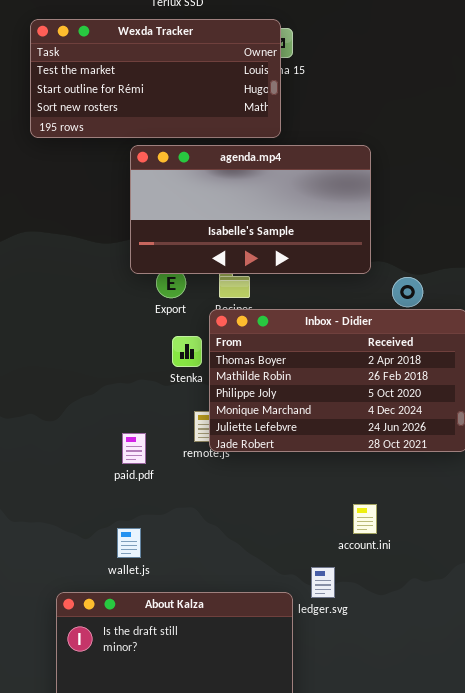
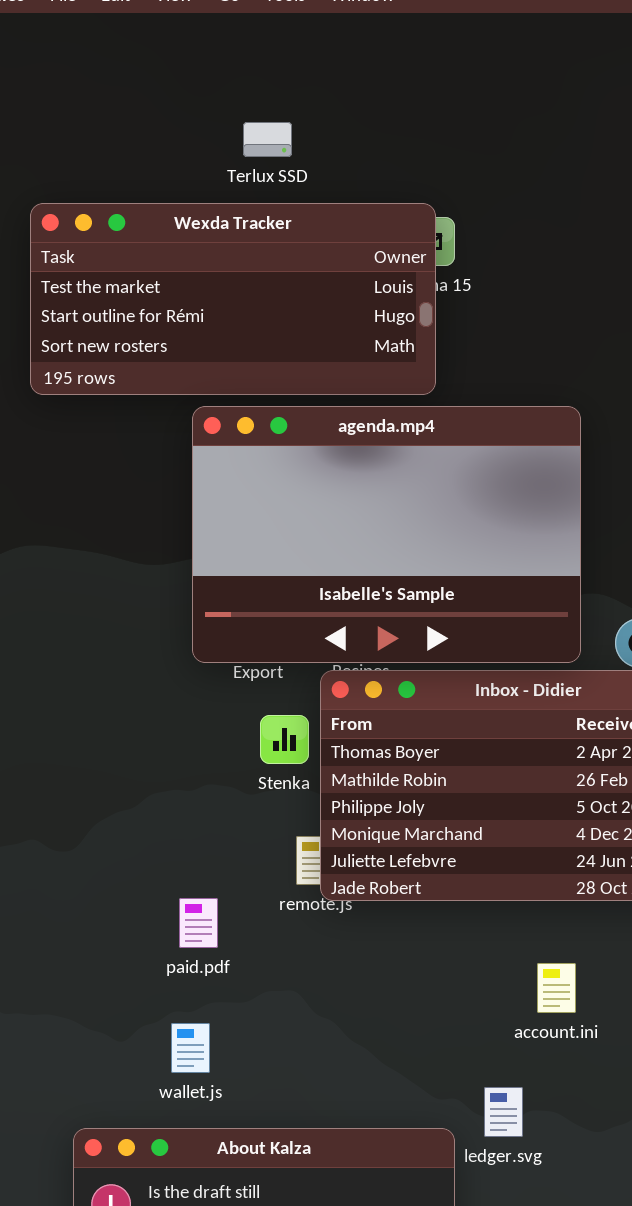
agenda.mp4: [130,145,371,274] -> [192,406,581,663], resized
paid.pdf: [122,433,146,464] -> [179,898,218,948], moved
account.ini: [353,504,377,534] -> [537,963,576,1013], moved

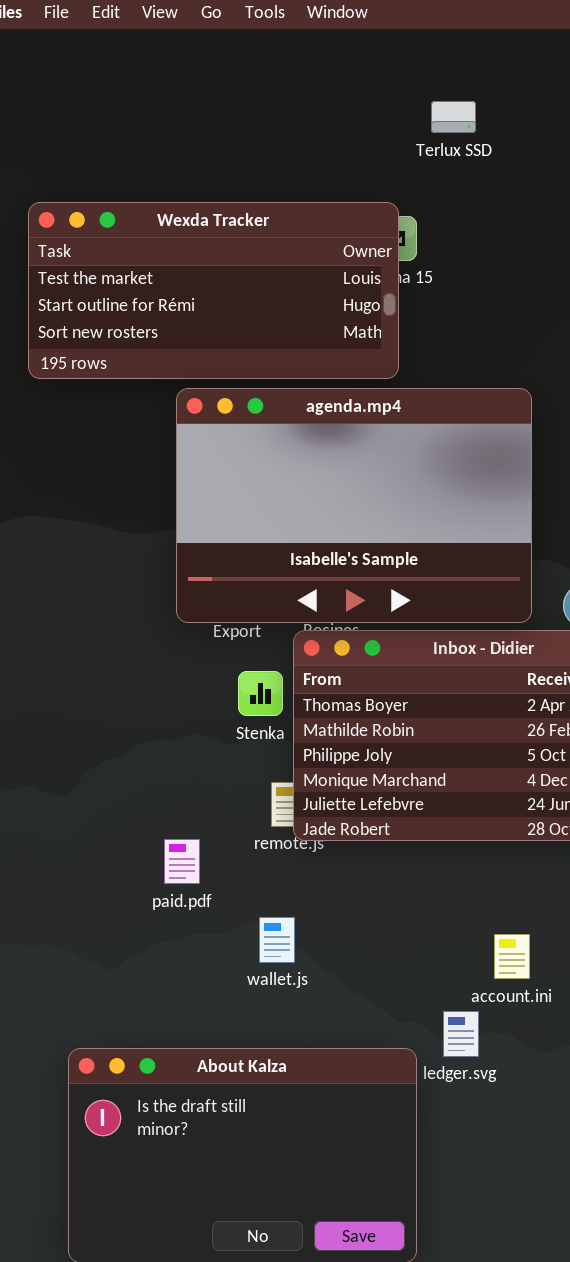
Terlux SSD: [243,122,292,157] -> [431,101,476,133], moved
account.ini: [537,963,576,1013] -> [494,934,530,979], moved
wallet.js: [171,1023,210,1073] -> [259,917,295,963], moved

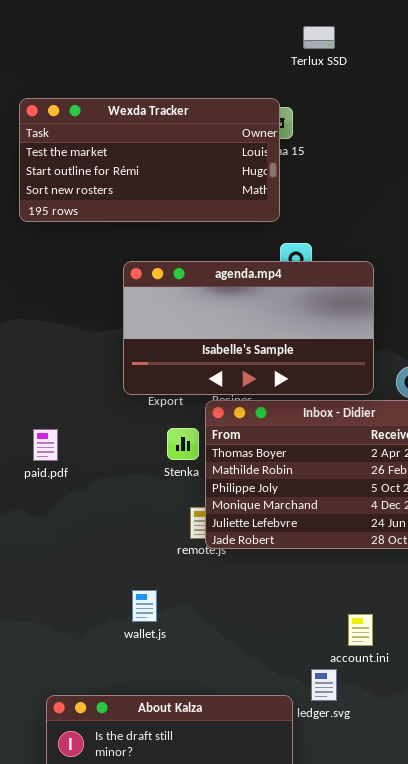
agenda.mp4: [176,388,532,623] -> [123,261,374,395], resized
paid.pdf: [164,839,200,884] -> [33,429,58,461], moved
wallet.js: [259,917,295,963] -> [132,590,157,622], moved

